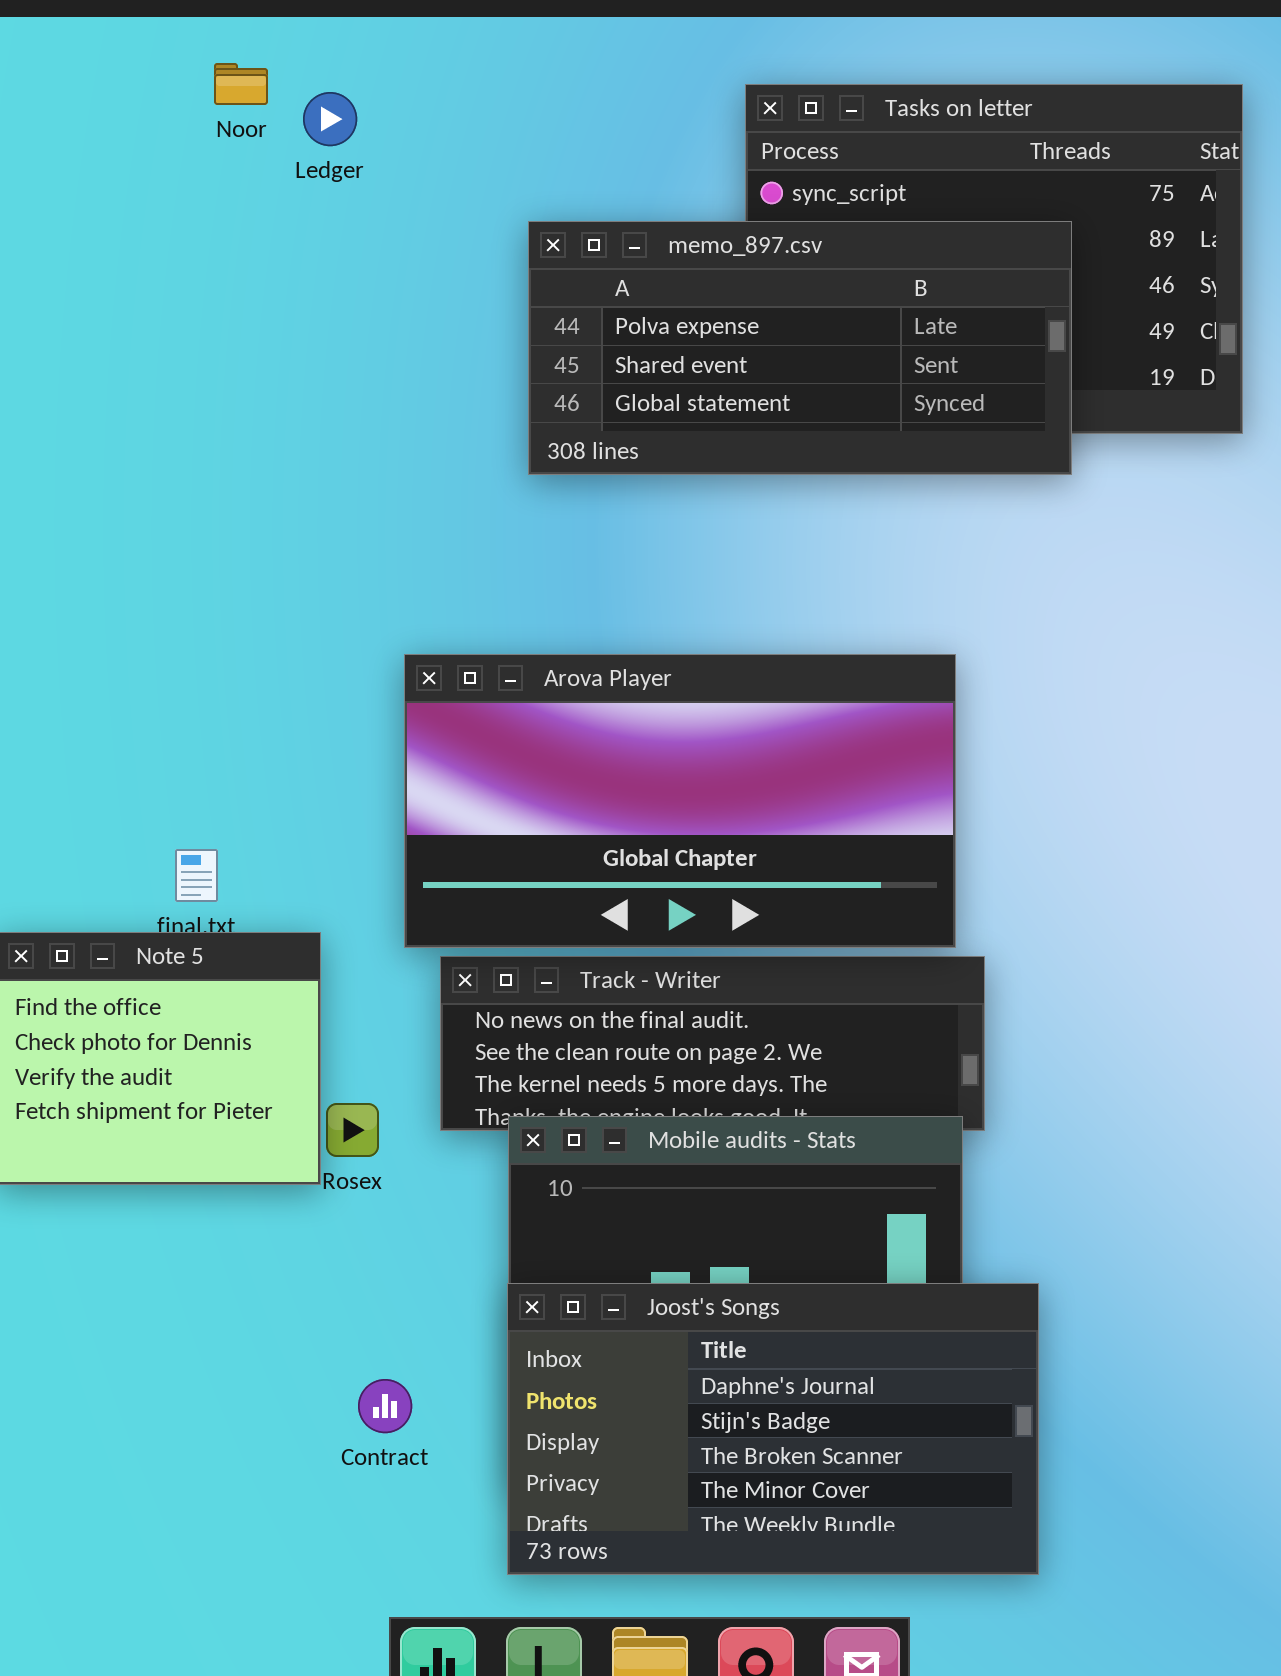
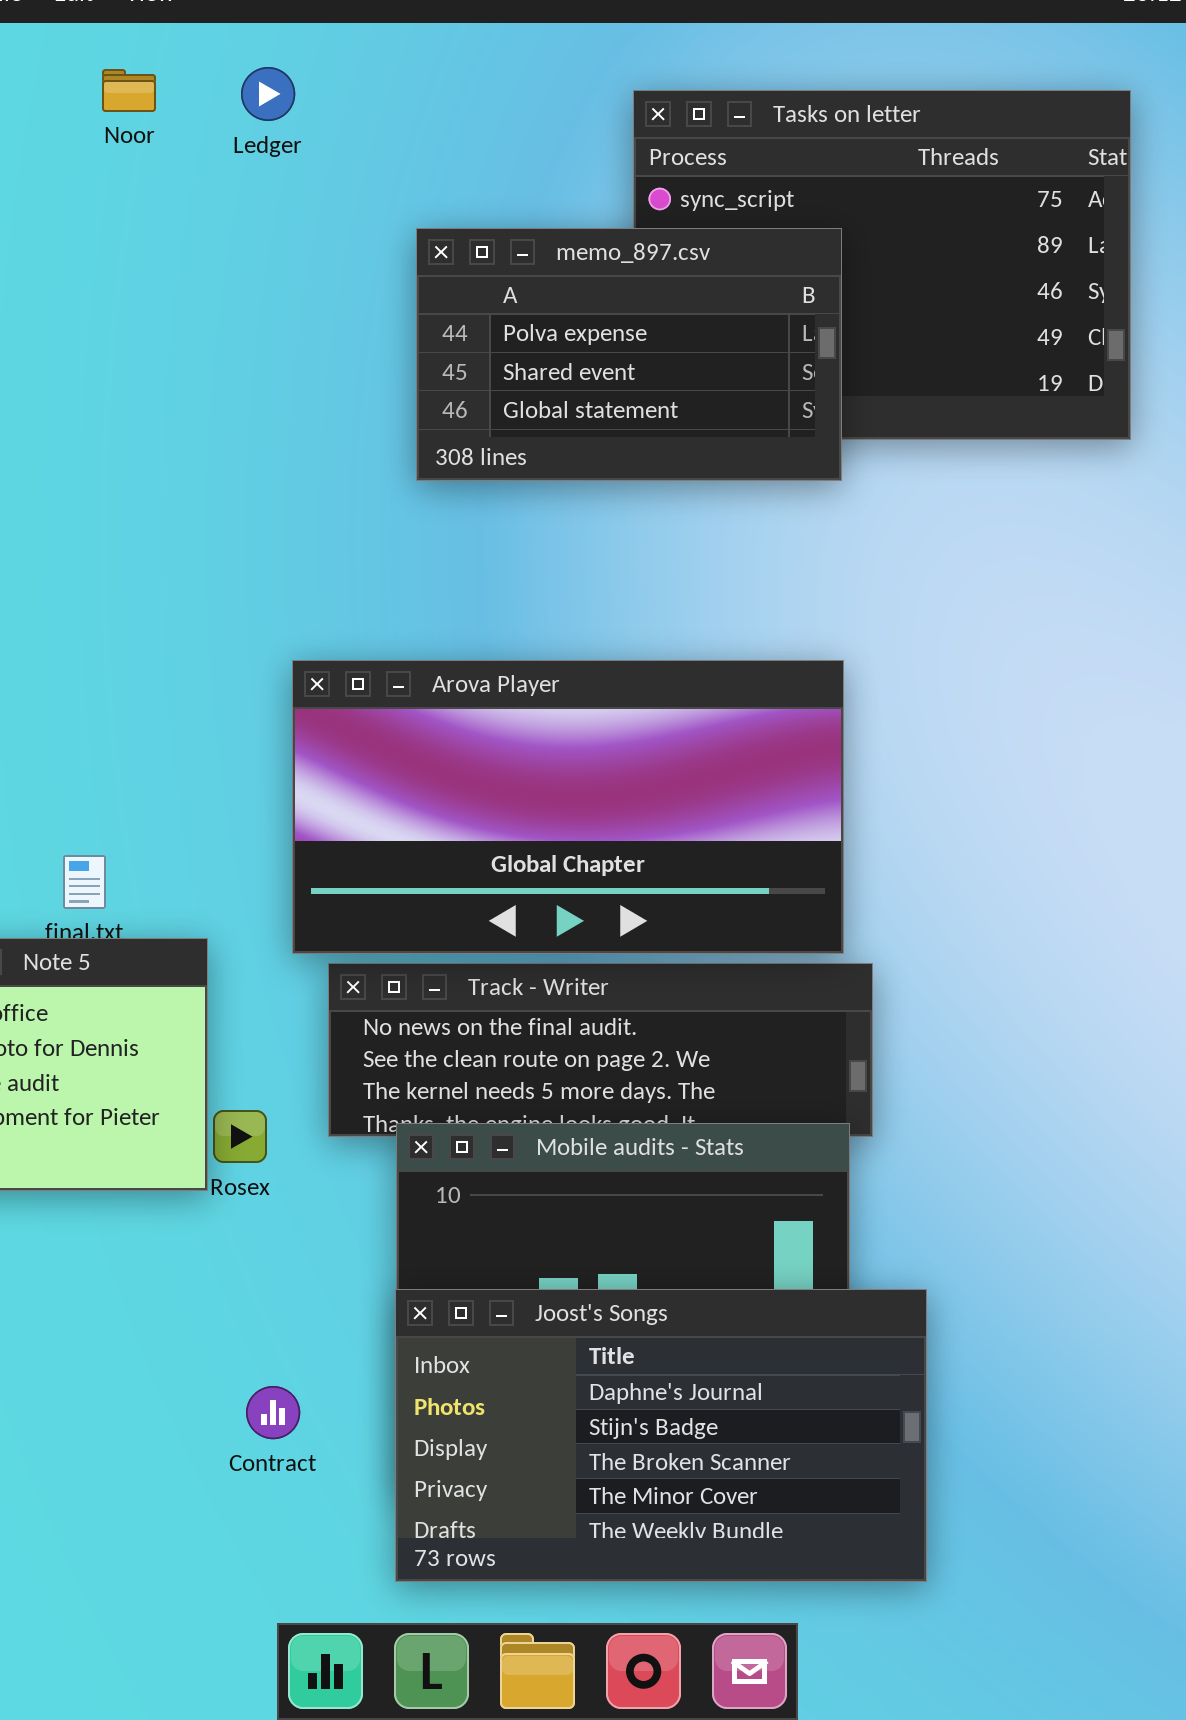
Ledger: [303,92,357,146] -> [241,67,295,121], moved
memo_897.csv: [528,221,1072,475] -> [416,228,842,481], resized

